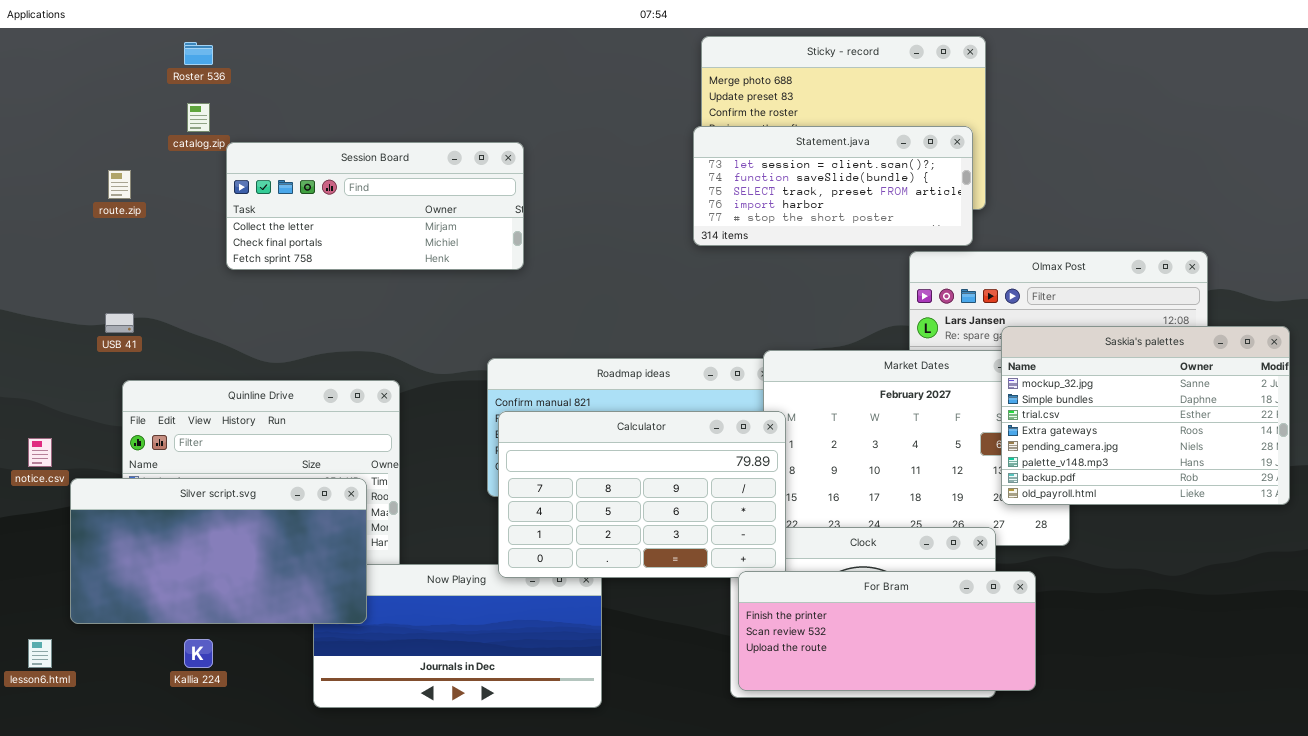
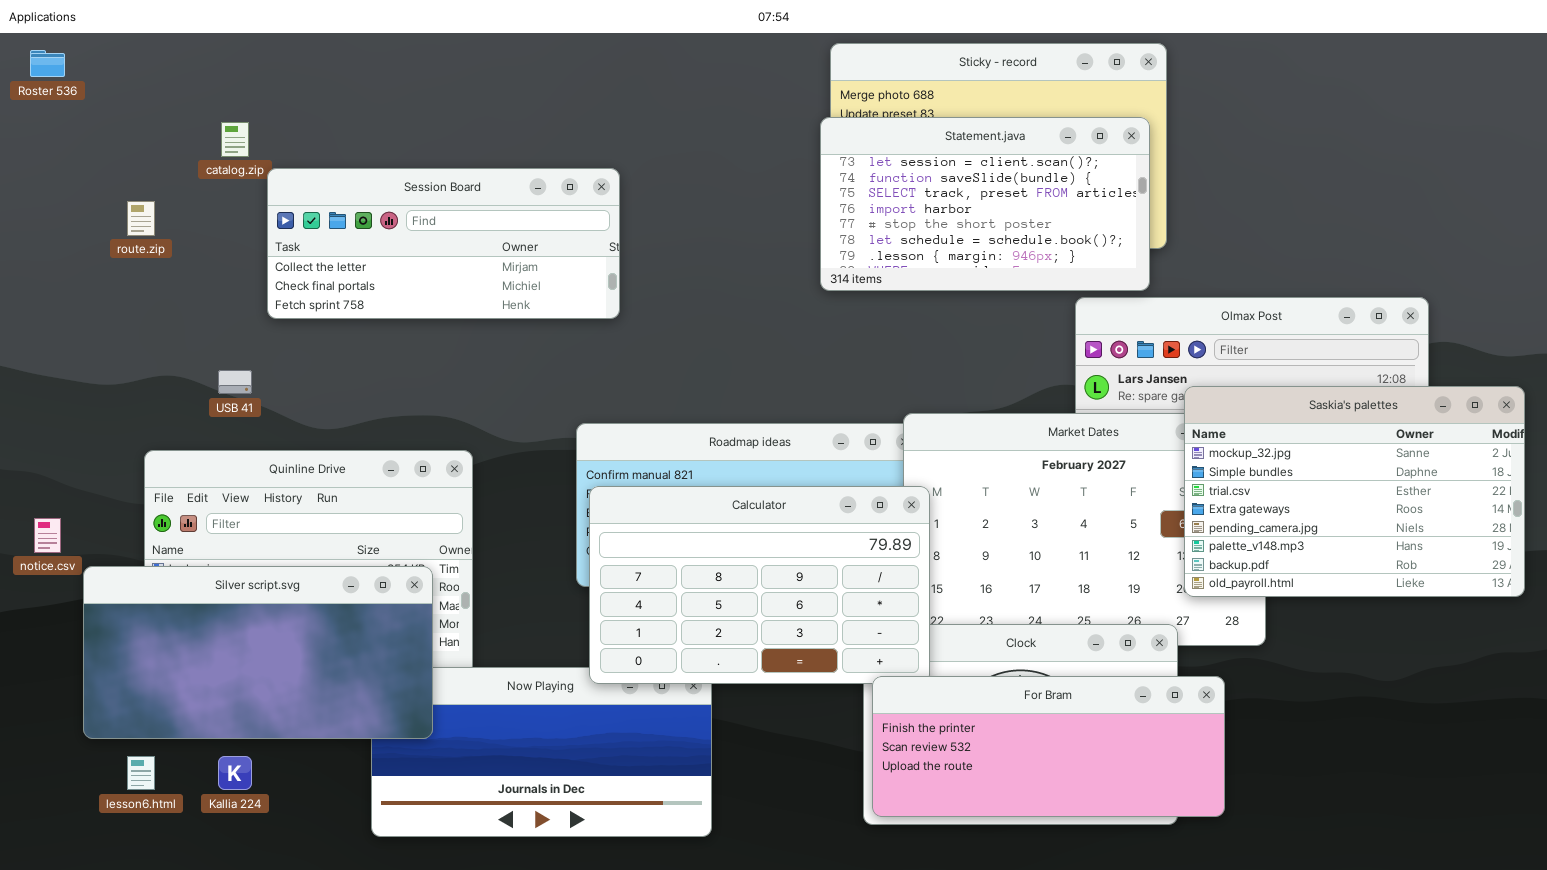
Roster 536: [184,42,213,65] -> [30,50,65,77], moved
Statement.java: [693,126,973,246] -> [820,117,1150,291], resized
USB 41: [105,313,134,333] -> [218,370,252,394], moved
lesson6.html: [28,639,52,668] -> [127,756,155,790], moved

